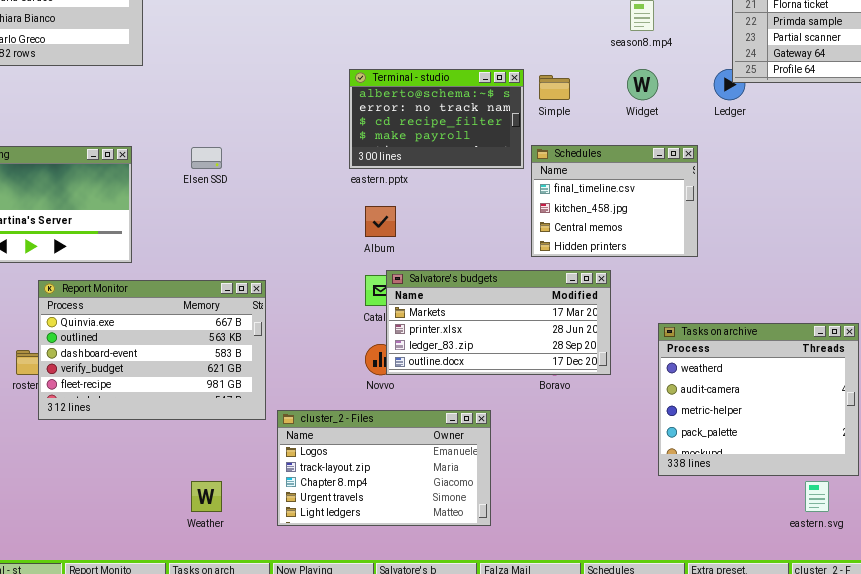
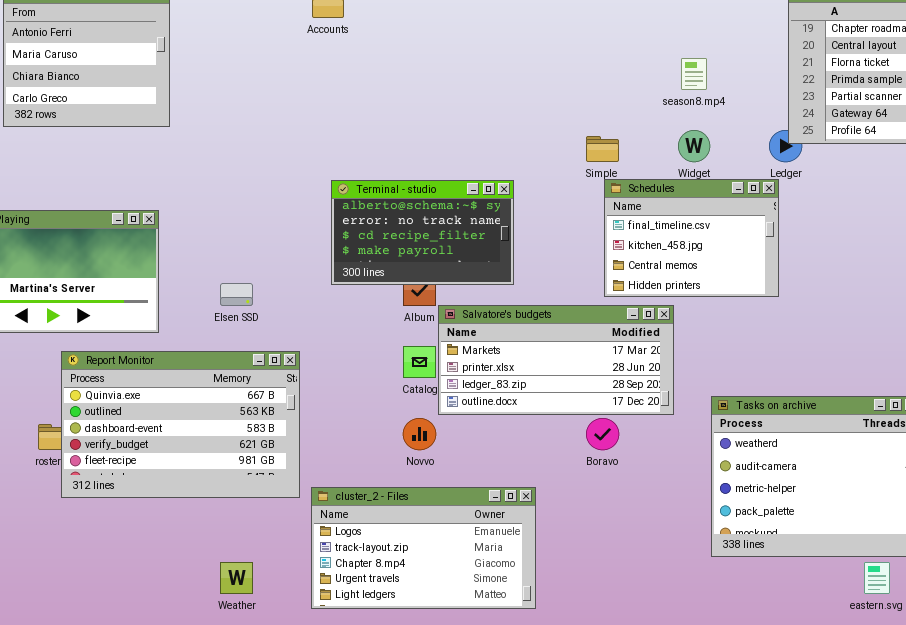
Terminal - studio: [349,69,524,169] -> [331,180,514,285], moved
Schedules: [531,145,698,257] -> [604,179,779,297], moved
Elsen SSD: [191,147,222,169] -> [220,283,253,306], moved
Salvatore's budgets: [386,270,611,375] -> [438,305,674,415], moved

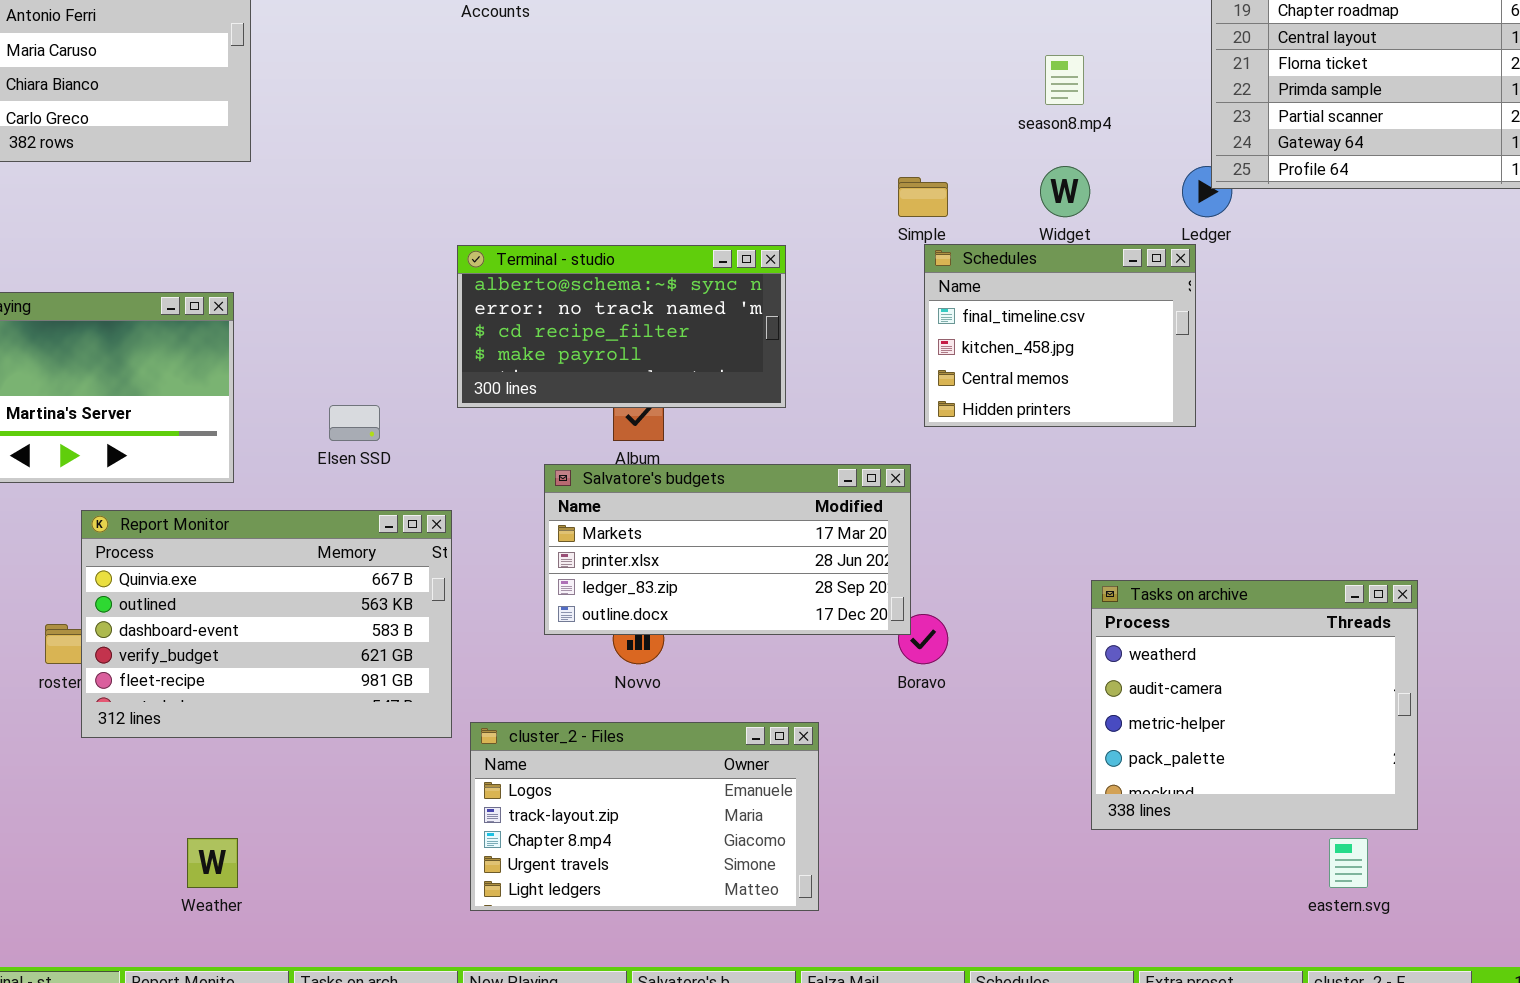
Terminal - studio: [331,180,514,285] -> [457,245,786,408], resized
Salvatore's budgets: [438,305,674,415] -> [544,464,911,635], moved
Weather: [220,562,253,594] -> [187,838,238,888], moved

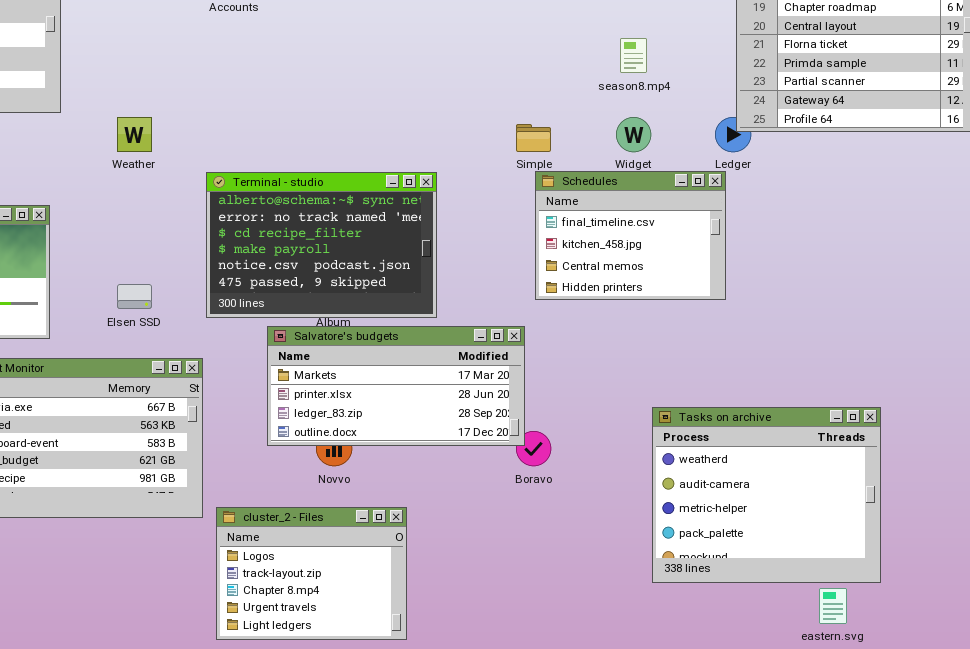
Terminal - studio: [457,245,786,408] -> [206,172,437,318], resized
cluster_2 - Files: [470,722,819,911] -> [216,507,407,640], resized
Weather: [187,838,238,888] -> [117,117,152,152], moved

